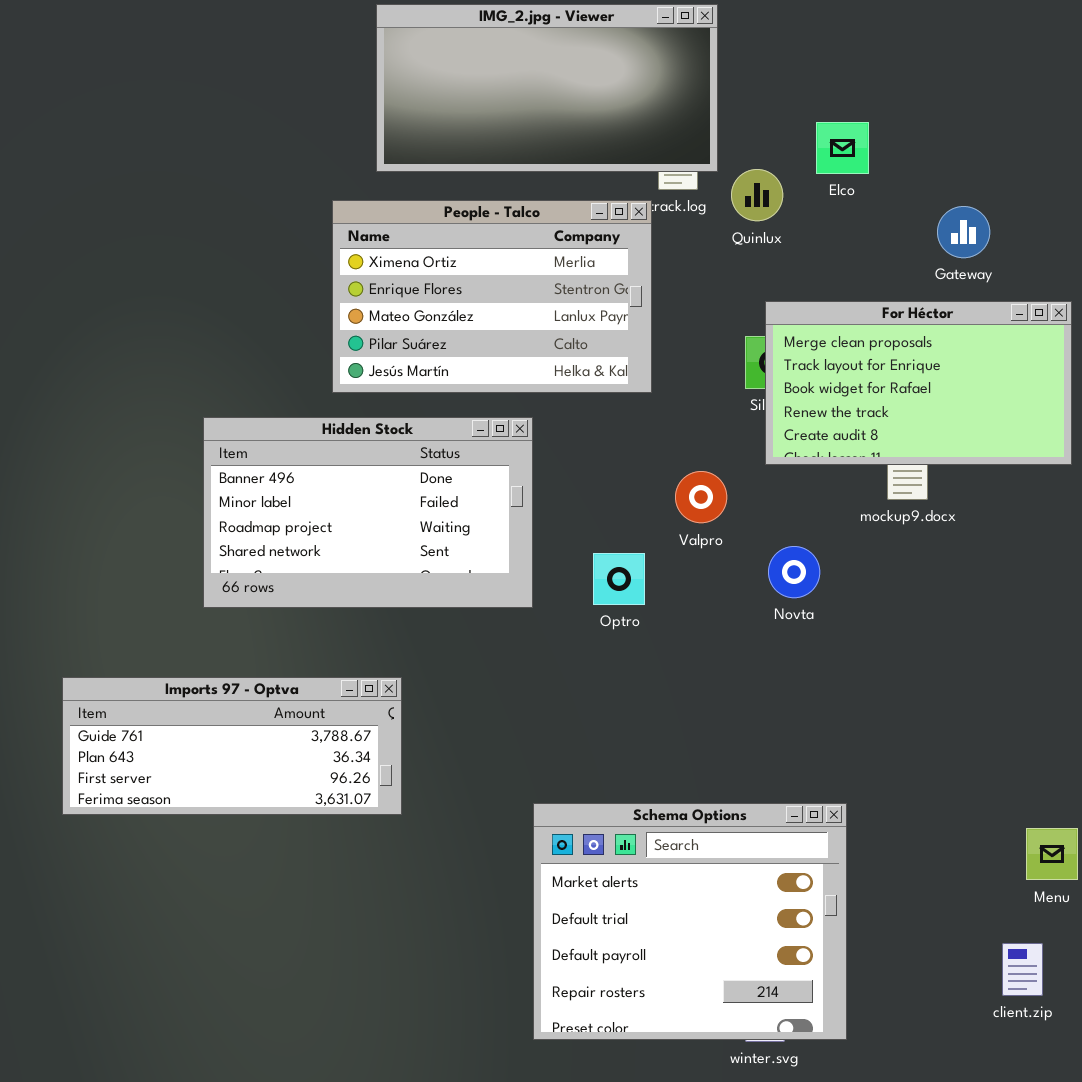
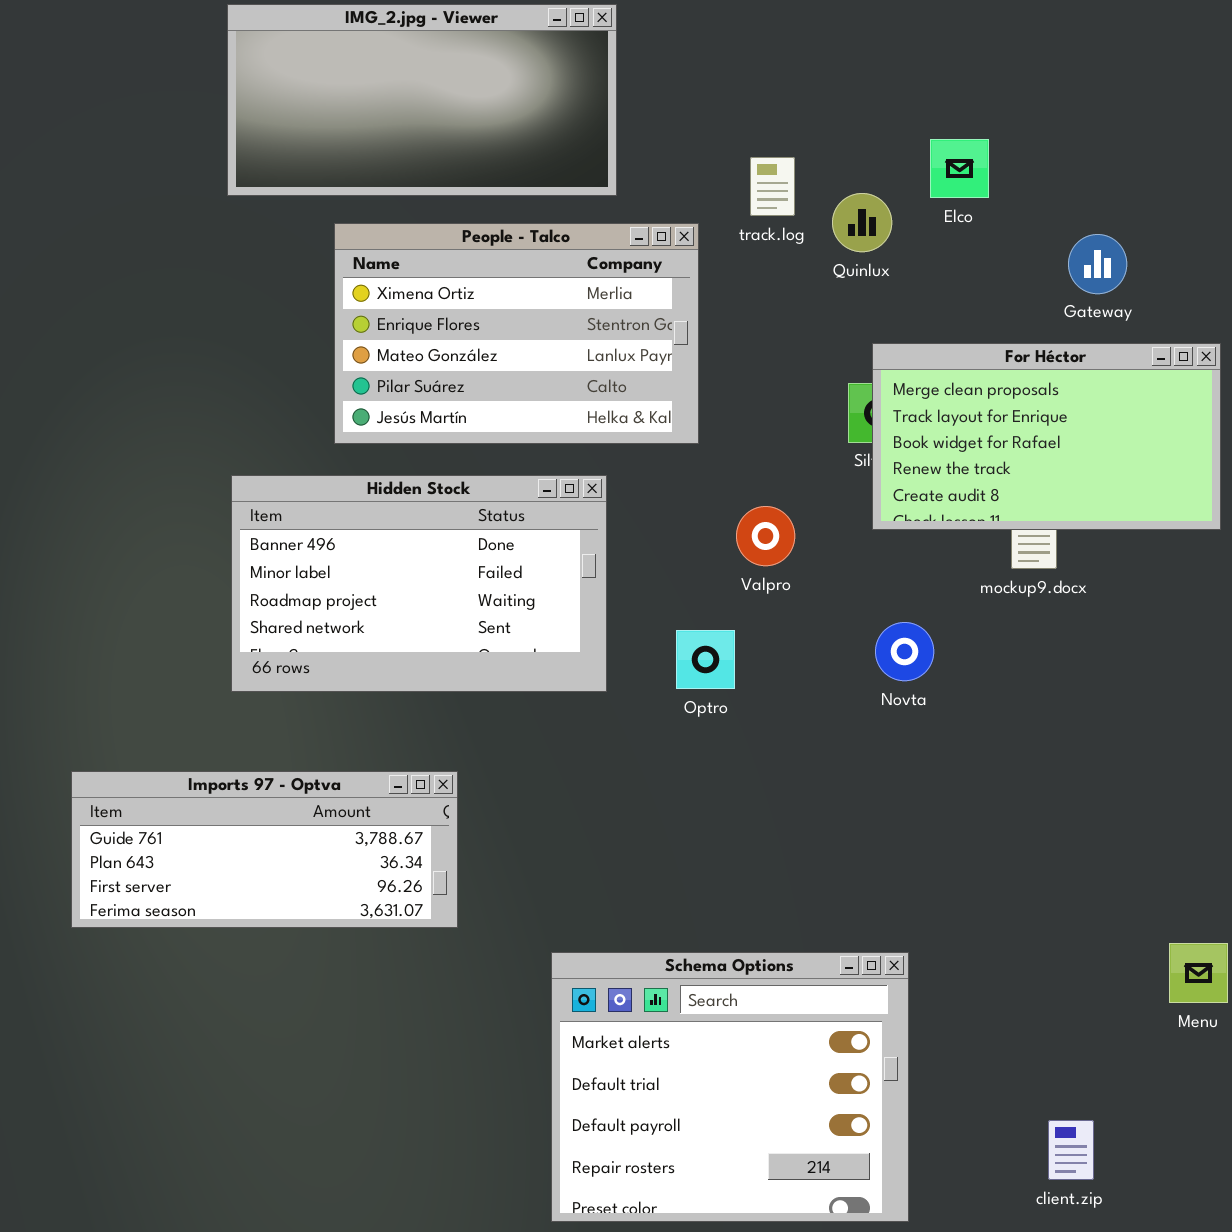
IMG_2.jpg - Viewer: [376,4,718,172] -> [227,4,617,196], moved
People - Talco: [332,200,652,393] -> [334,223,699,444], moved
Valpro: [675,471,727,523] -> [736,506,795,566], moved
Schema Options: [533,803,847,1040] -> [551,952,909,1222], moved
client.zip: [1002,943,1043,996] -> [1048,1120,1094,1180], moved

